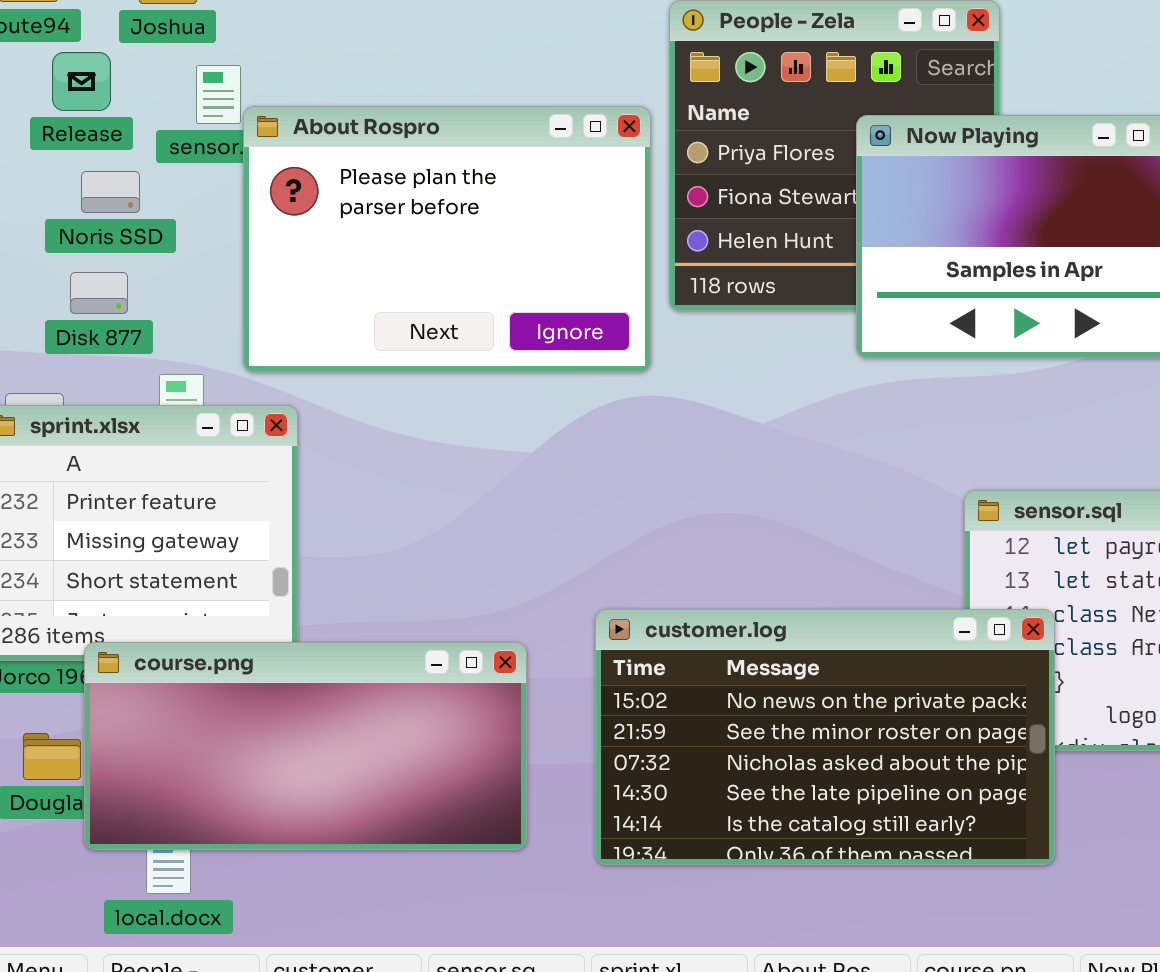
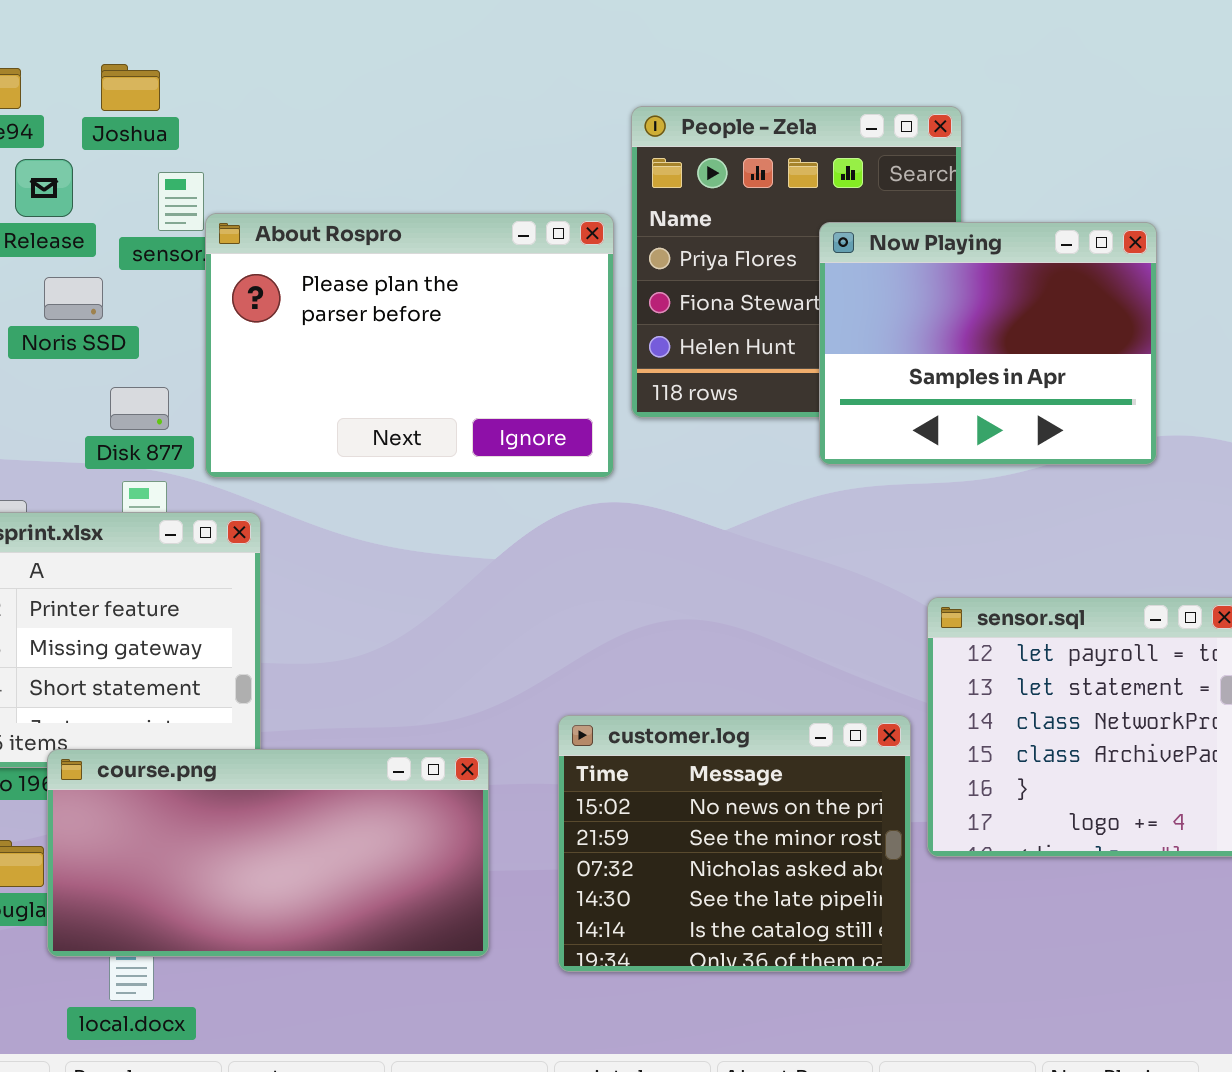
Disk 877: [70,272,128,314] -> [110,387,169,430], moved
customer.log: [595,609,1055,865] -> [558,715,911,972], resized

